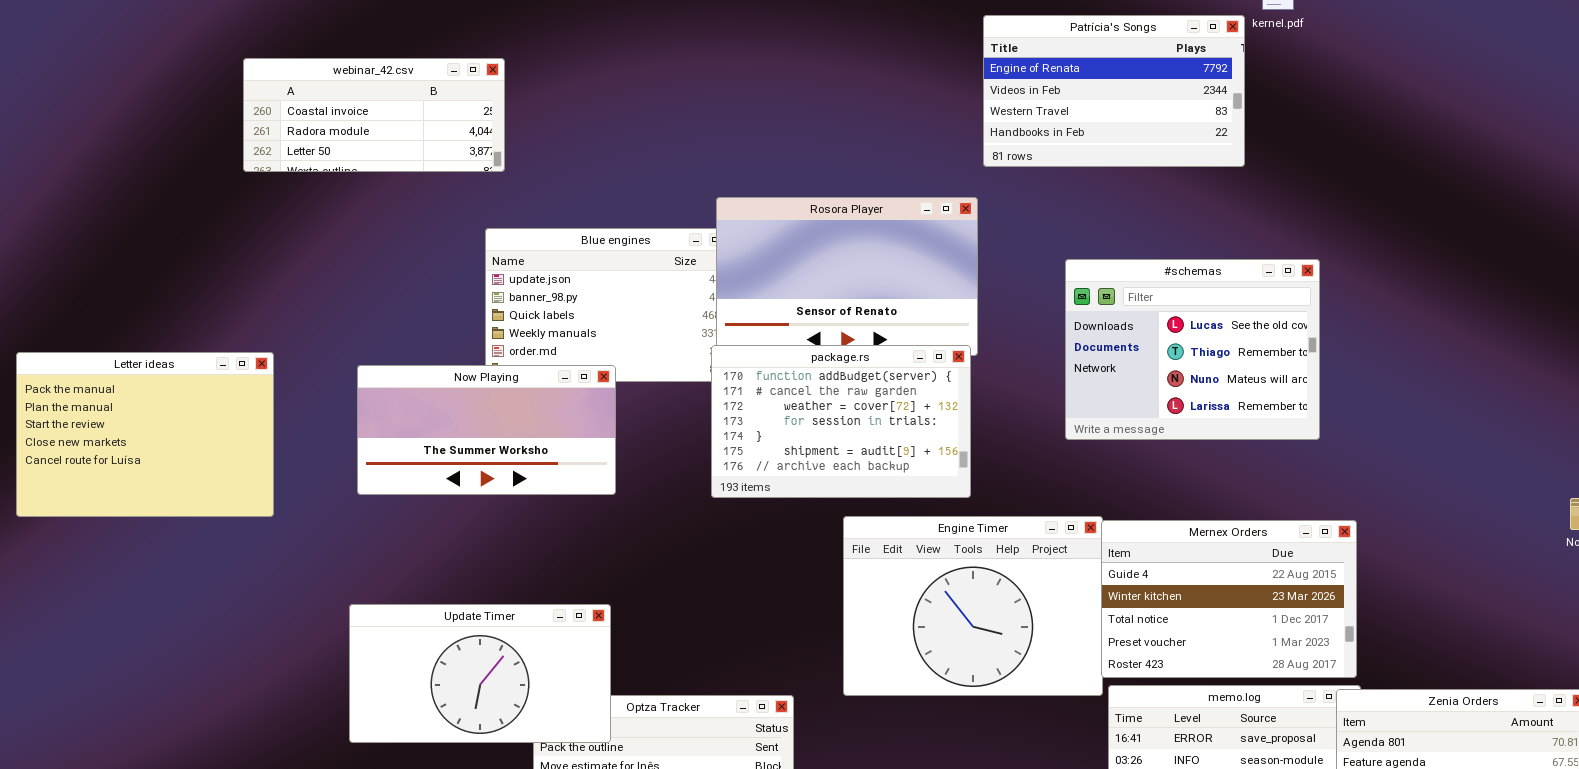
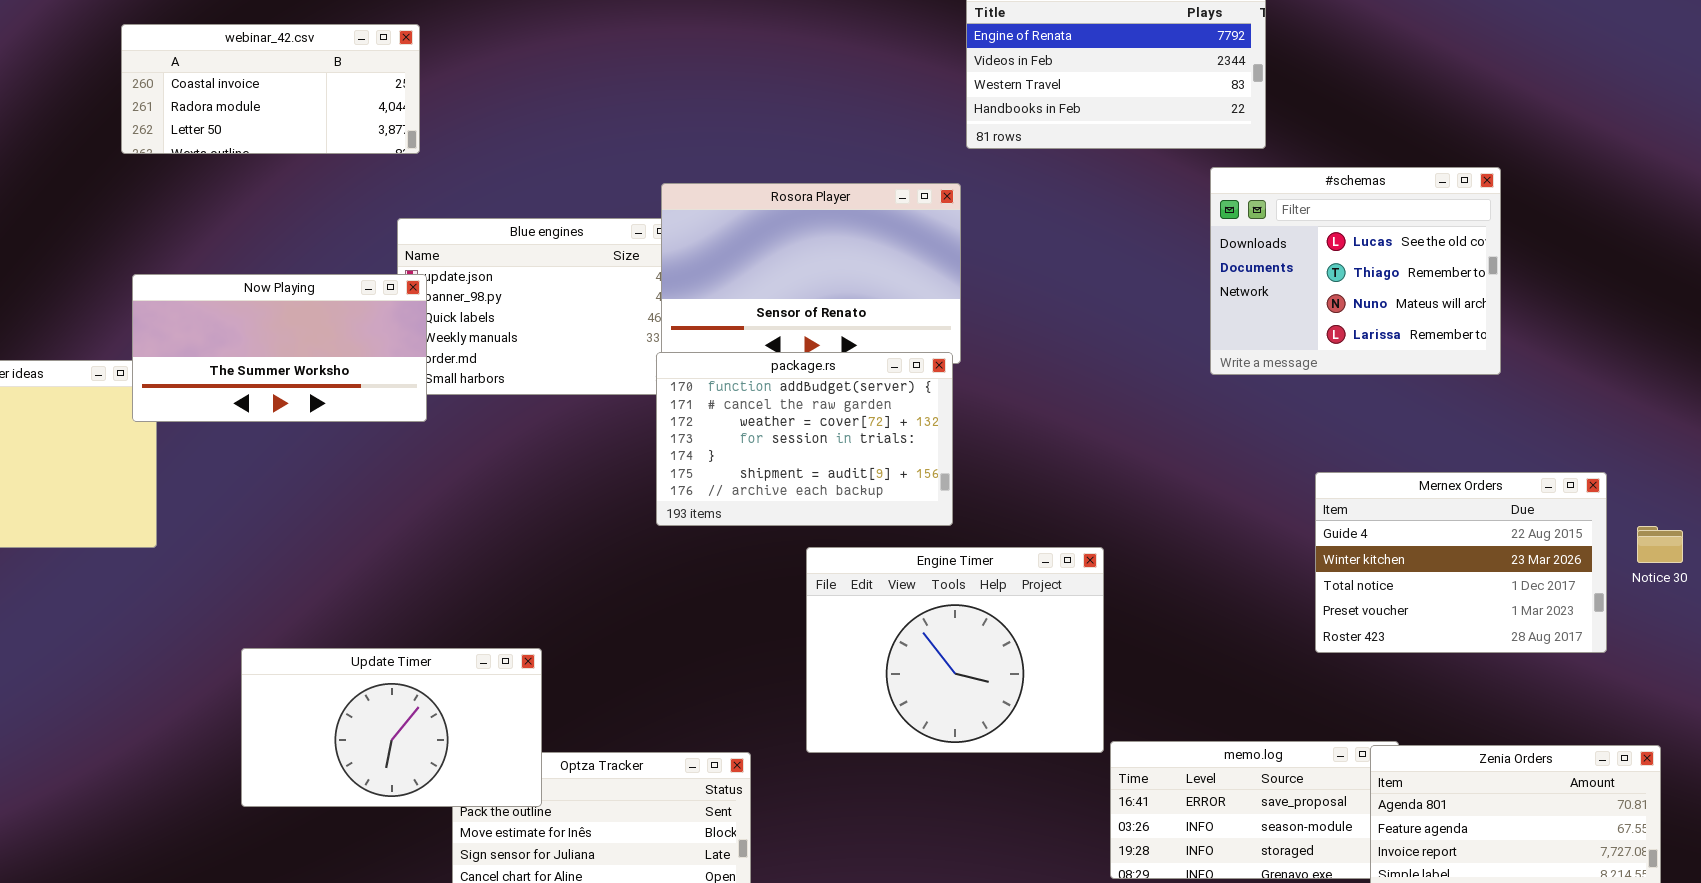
#schemas: [1065,259,1320,440] -> [1210,167,1501,375], moved
Now Playing: [357,365,616,495] -> [132,274,427,422], moved
Mernex Orders: [1101,520,1357,678] -> [1315,472,1607,653], moved

